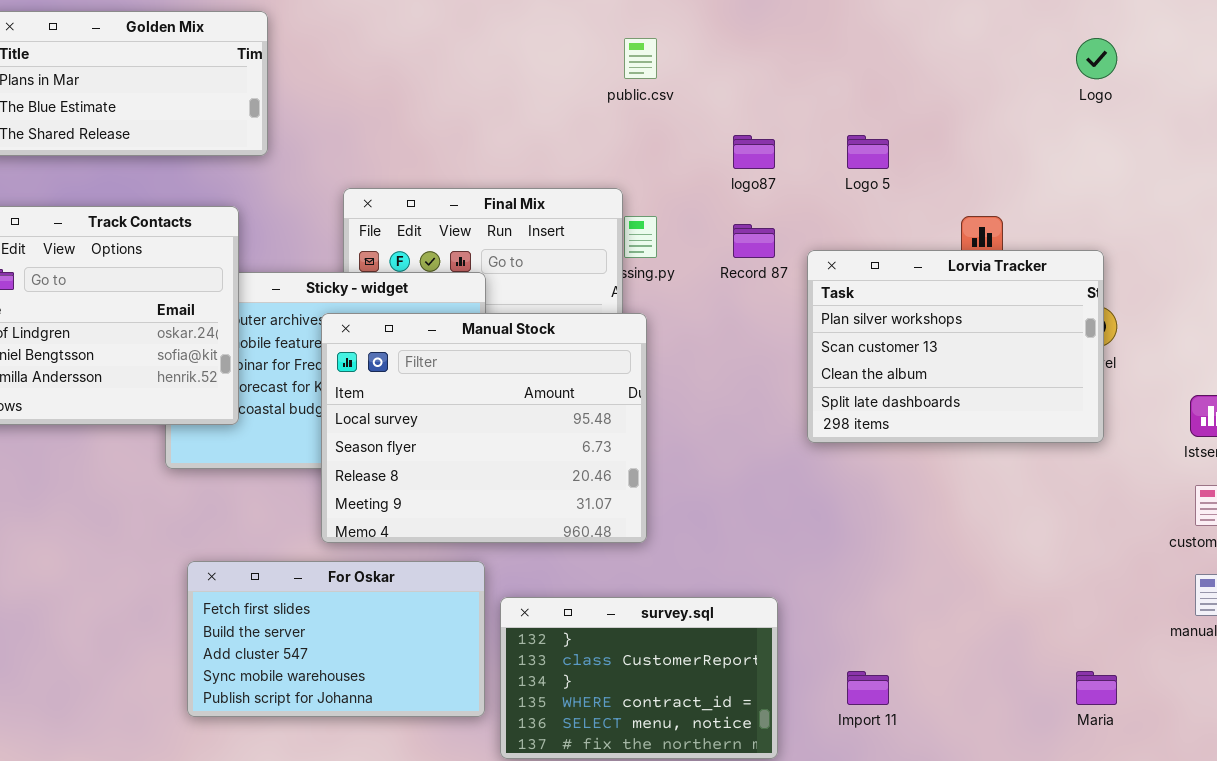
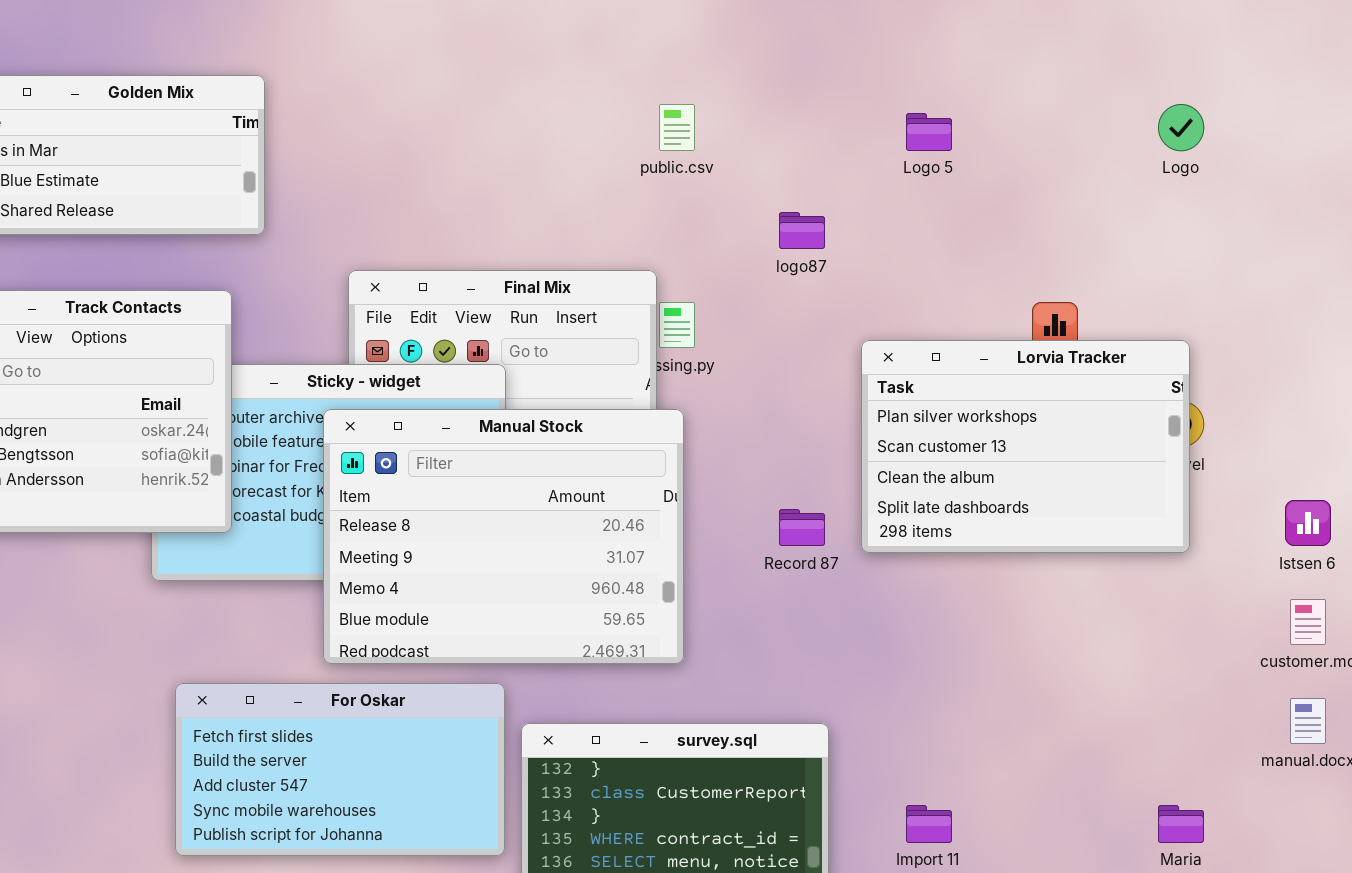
Logo 5: [847,135,889,169] -> [906,113,952,151], moved
Record 87: [733,224,775,258] -> [779,509,825,546], moved
Manual Stock: [321,313,647,543] -> [323,409,684,664], scrolled down 2 rows

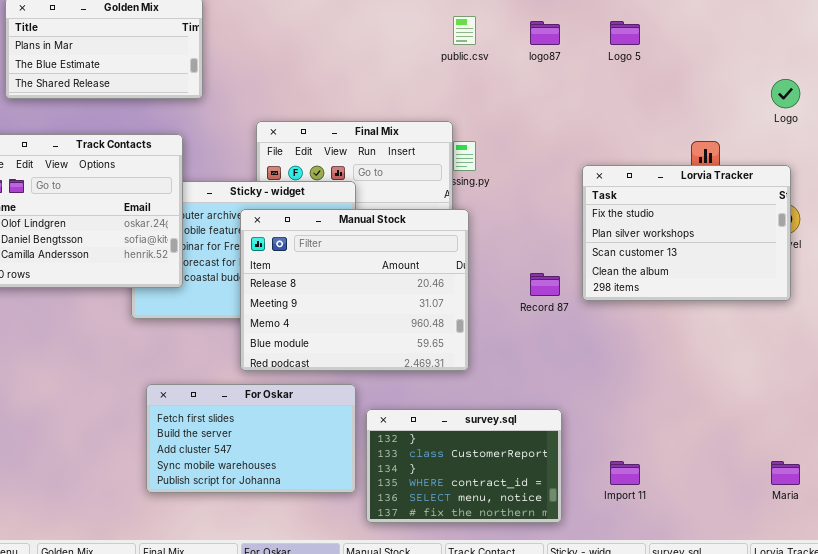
Logo: [1158,104,1204,151] -> [771,79,800,108], moved
logo87: [779,212,825,249] -> [530,21,560,45], moved
Lorvia Tracker: [861,340,1190,553] -> [582,165,791,301], scrolled up 1 row

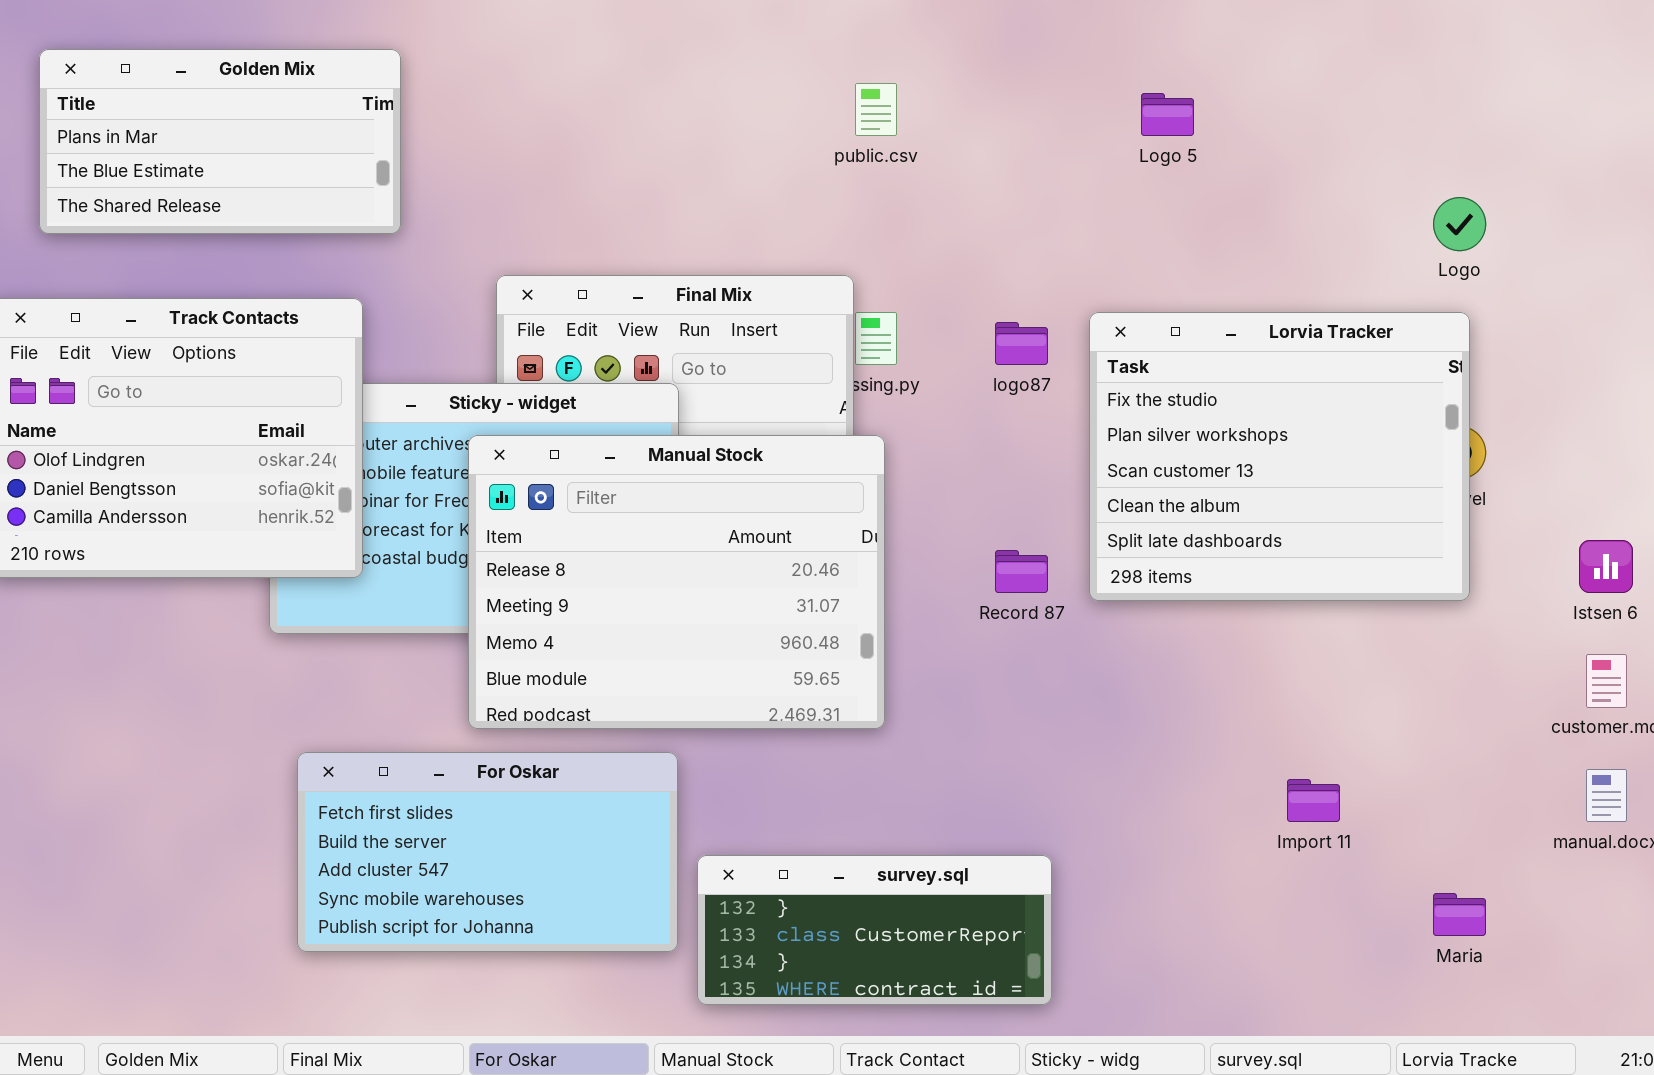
logo87: [530,21,560,45] -> [995,322,1048,365], moved
Lorvia Tracker: [582,165,791,301] -> [1089,312,1470,601], resized
survey.sql: [366,409,562,523] -> [697,855,1052,1005], resized
Import 11: [610,461,640,485] -> [1287,779,1340,822], moved

